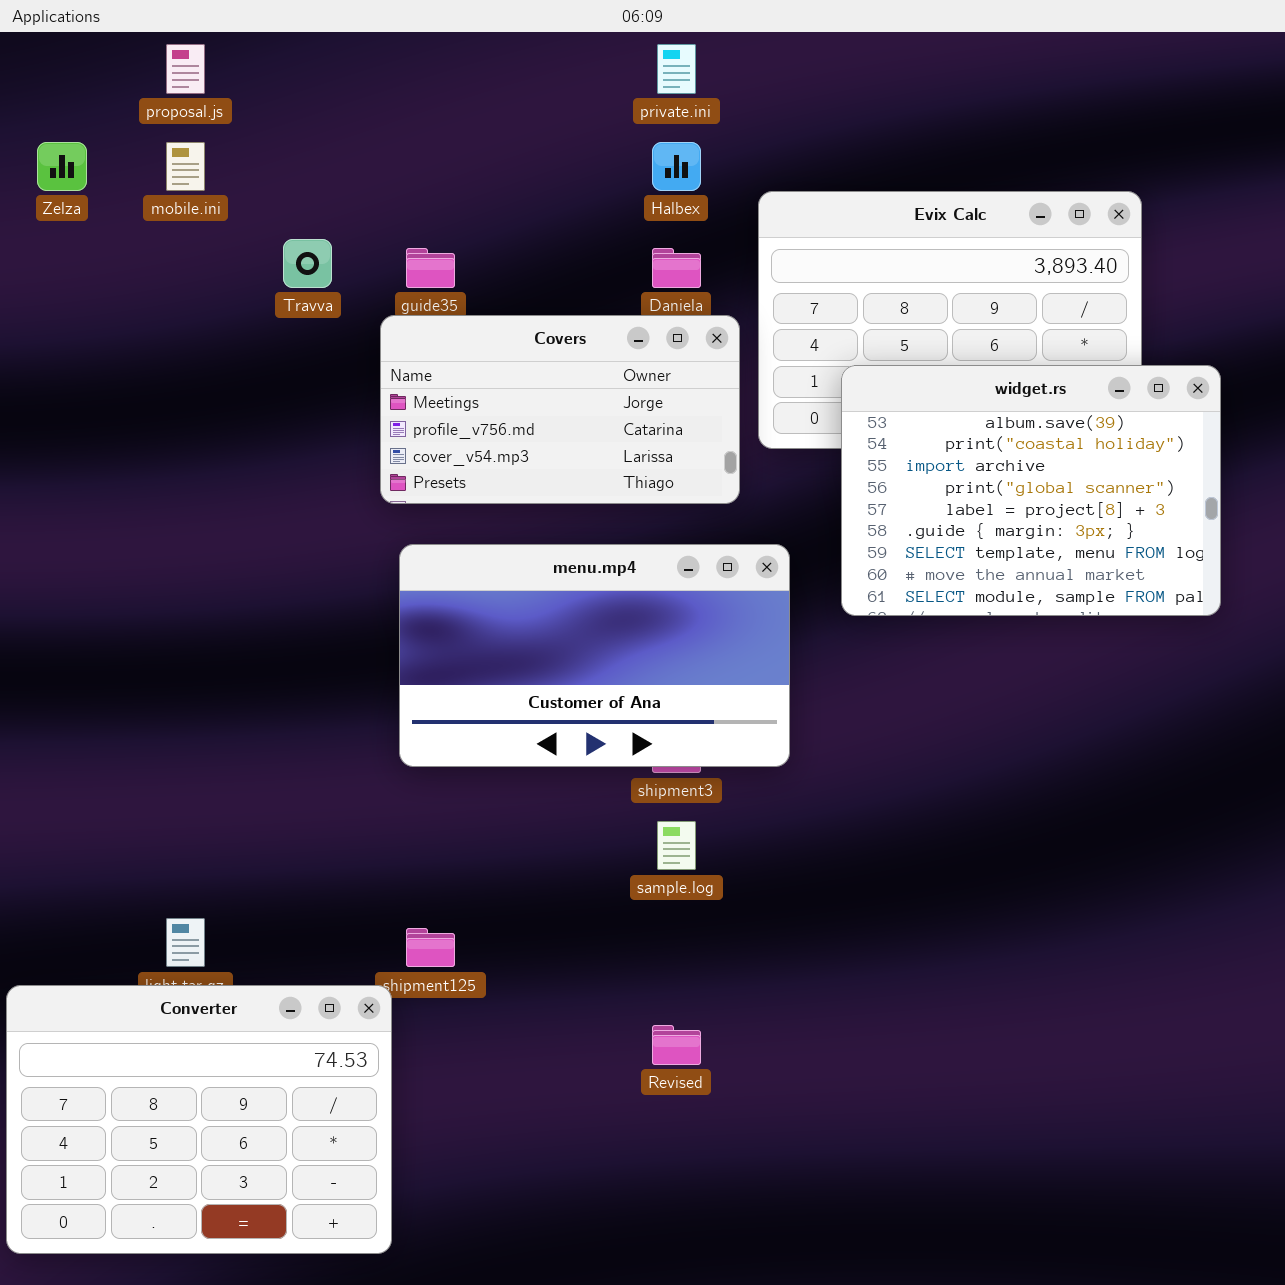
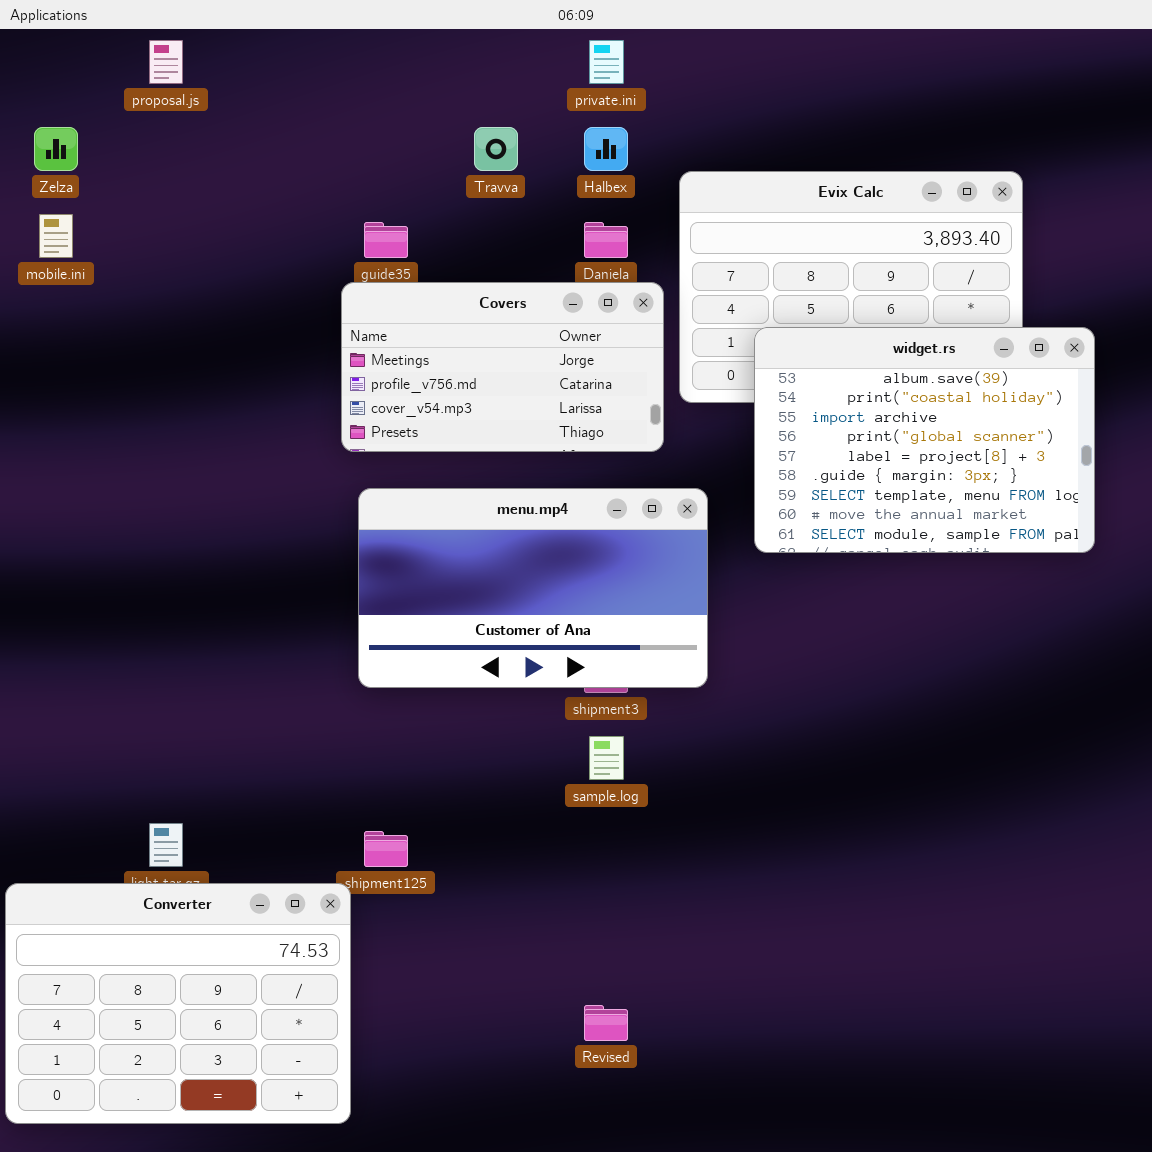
mobile.ini: [166,142,205,191] -> [39,214,73,258], moved
Travva: [283,239,332,288] -> [474,127,518,171], moved
Revised: [652,1025,701,1065] -> [584,1005,628,1041], moved

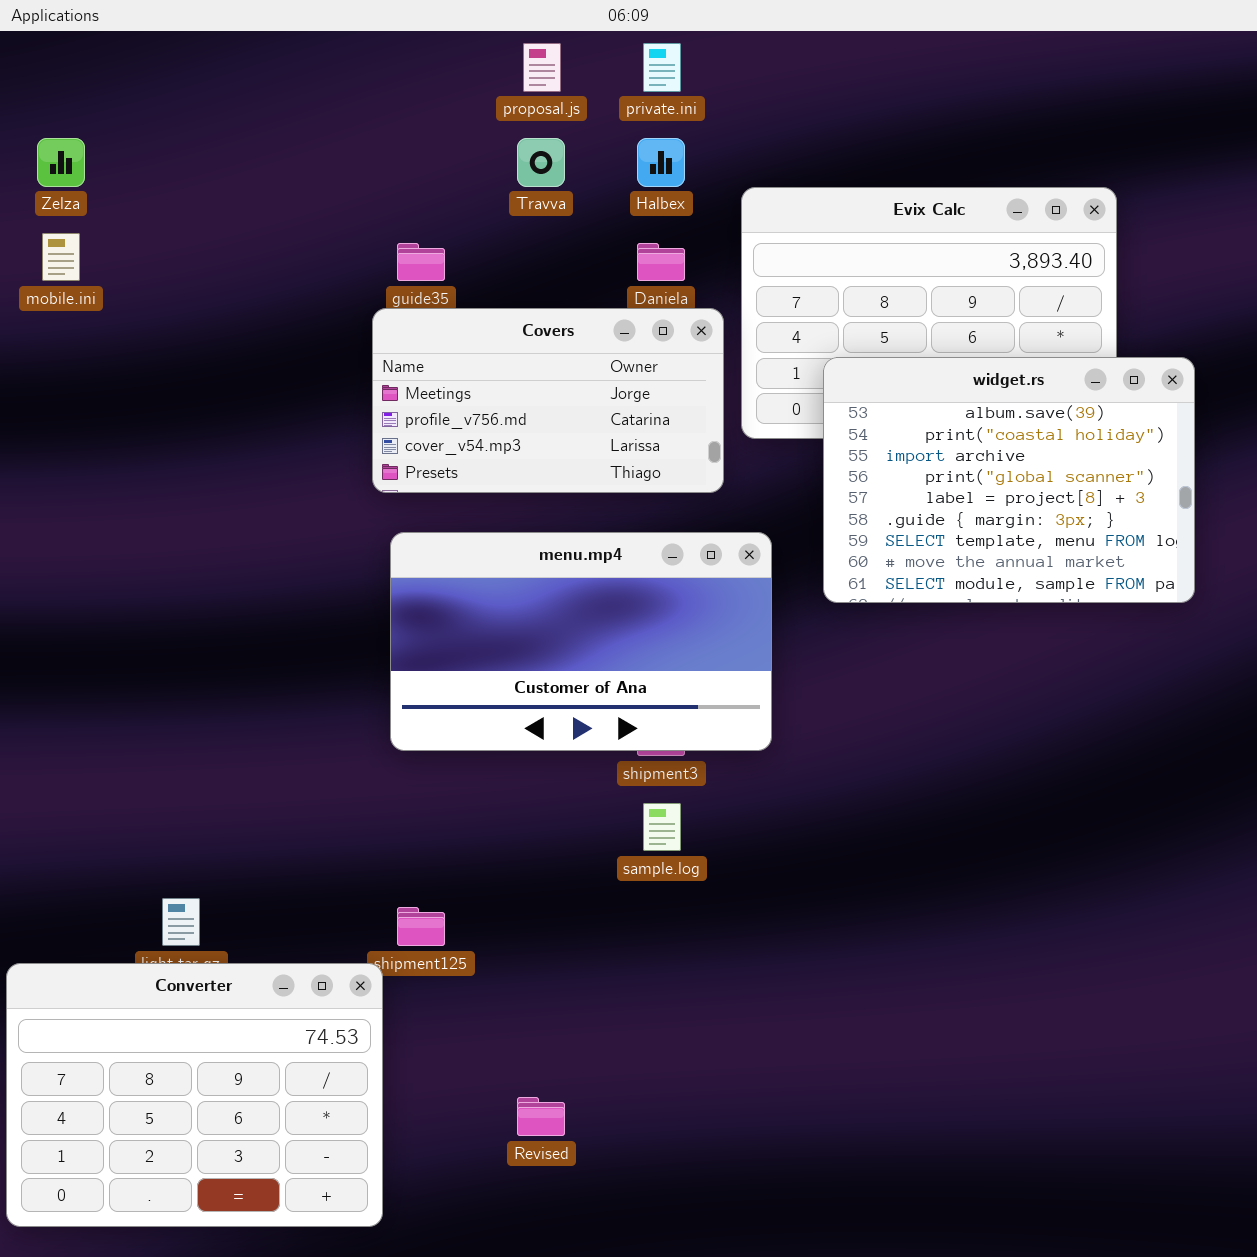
proposal.js: [149,40,183,84] -> [523,43,561,92], moved
Revised: [584,1005,628,1041] -> [517,1097,565,1136], moved

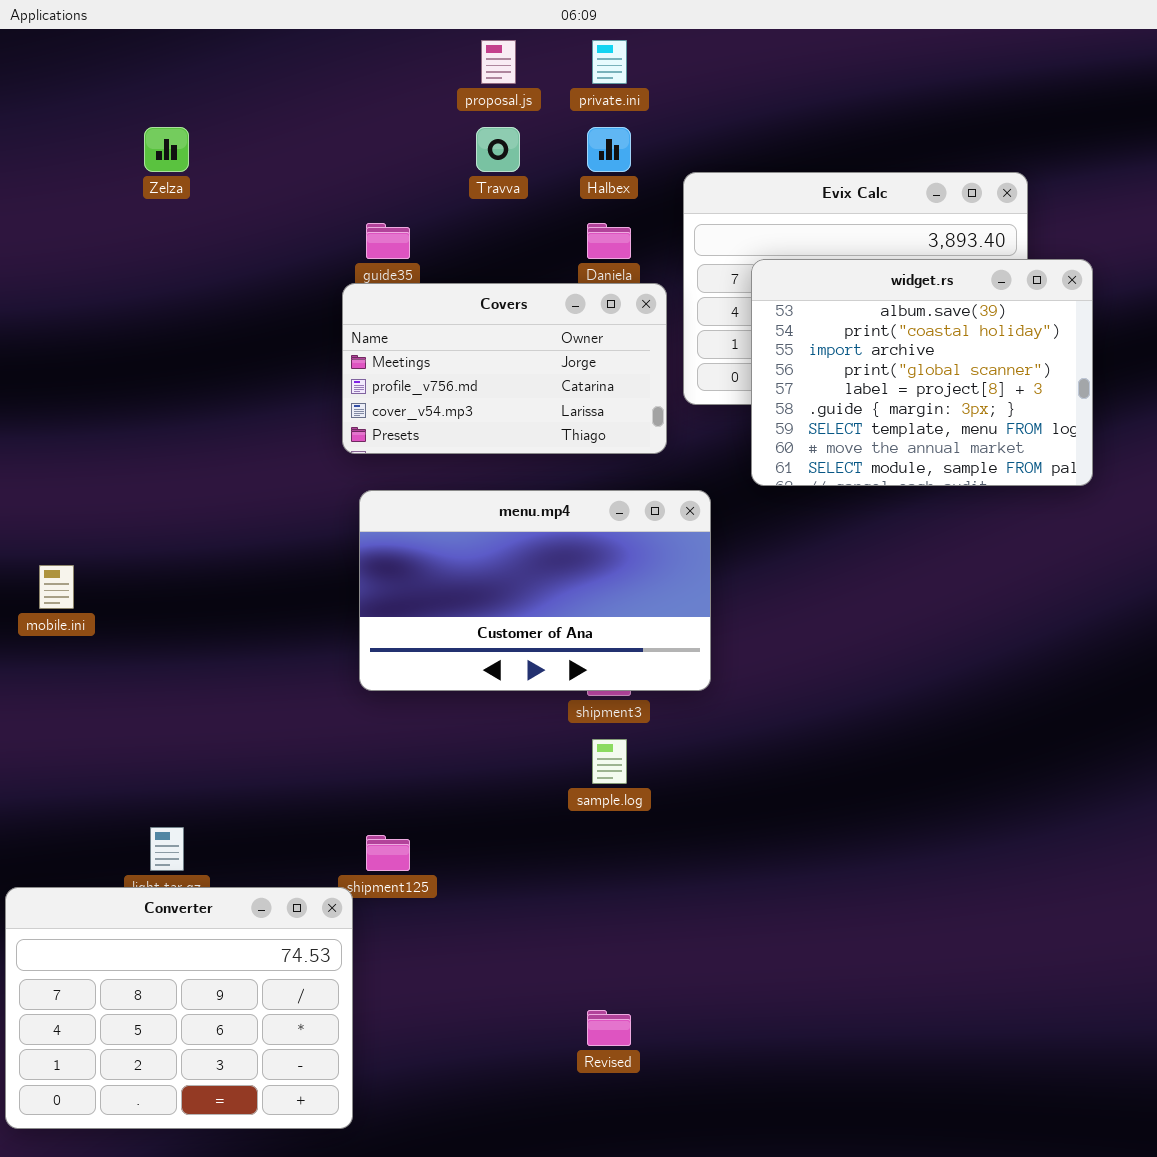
Zelza: [37,138,85,187] -> [144,127,189,172], moved
mobile.ini: [42,233,80,281] -> [39,565,74,609], moved
widget.rs: [823,357,1195,603] -> [751,259,1093,486], moved
Revised: [517,1097,565,1136] -> [587,1010,631,1046], moved

